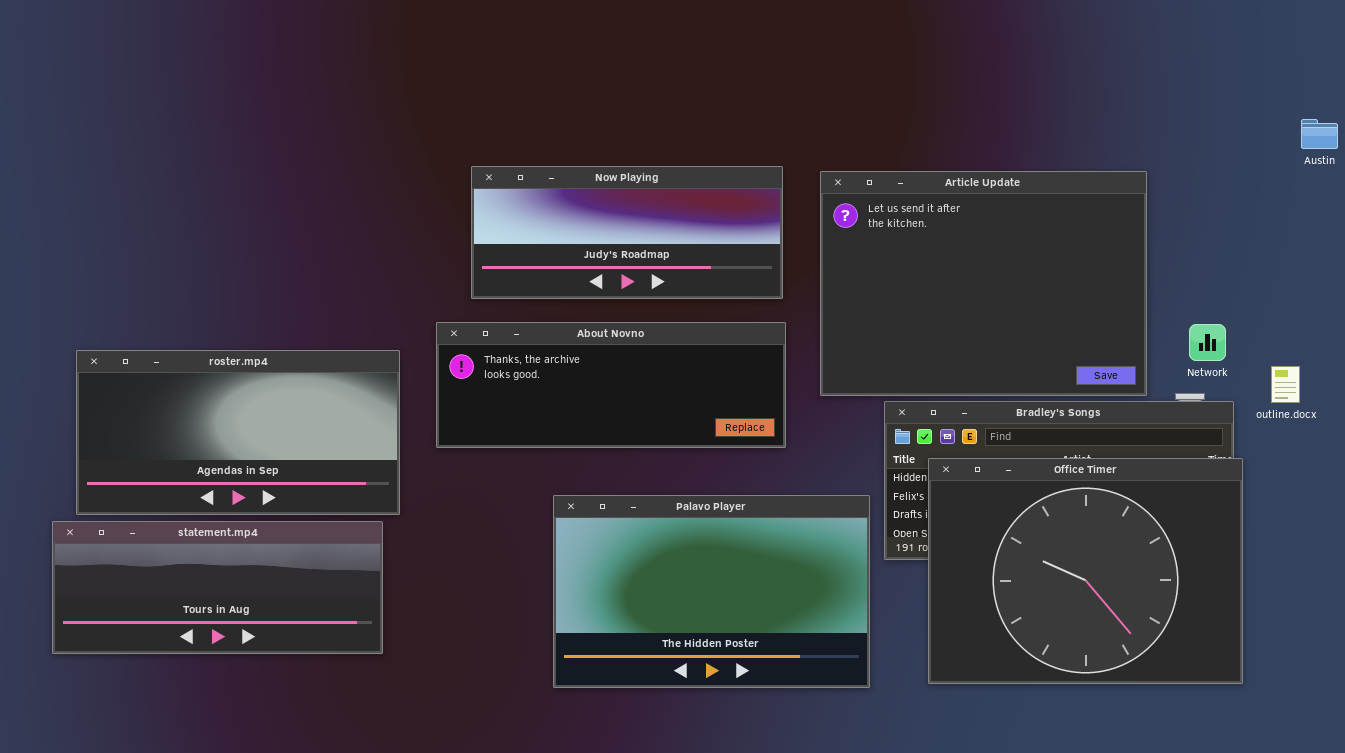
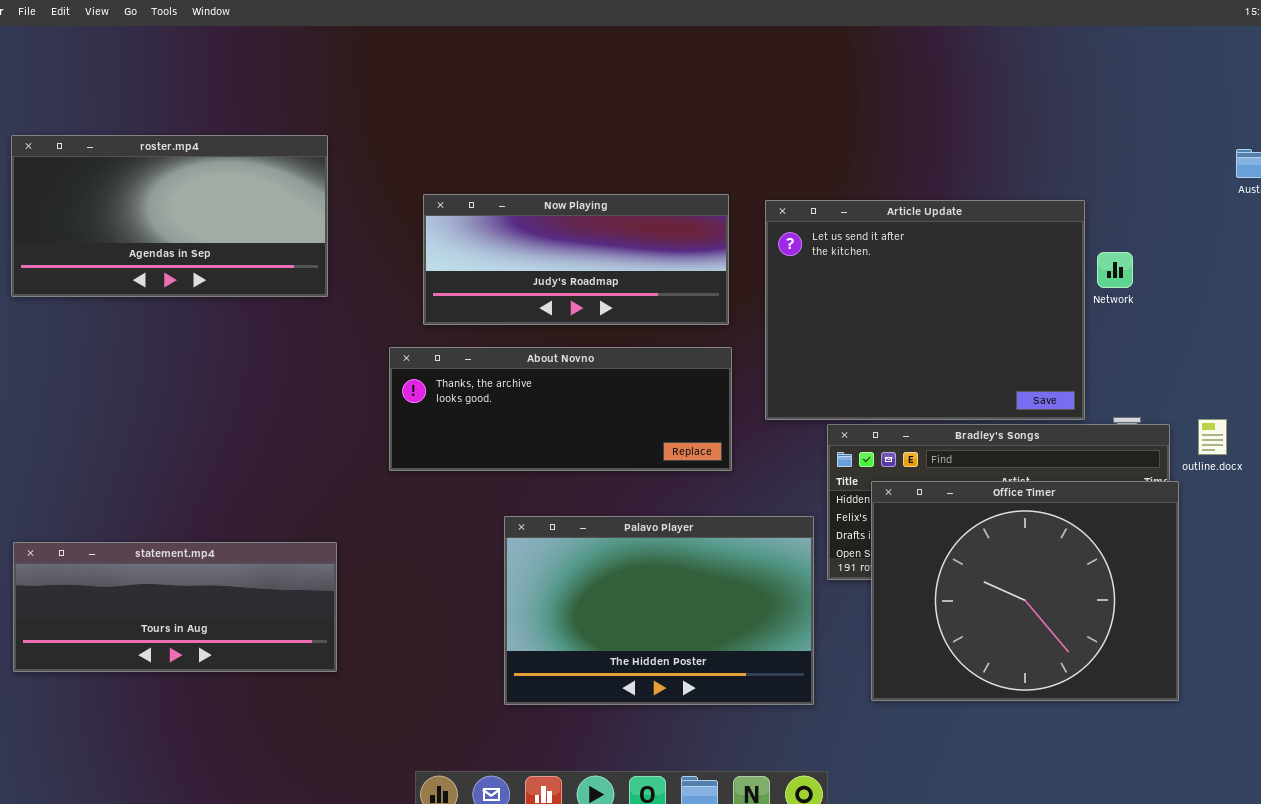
Network: [1189,324,1226,361] -> [1097,252,1133,288], moved
roster.mp4: [76,350,400,515] -> [11,135,328,297], moved
outline.docx: [1271,366,1300,403] -> [1198,419,1227,455], moved

